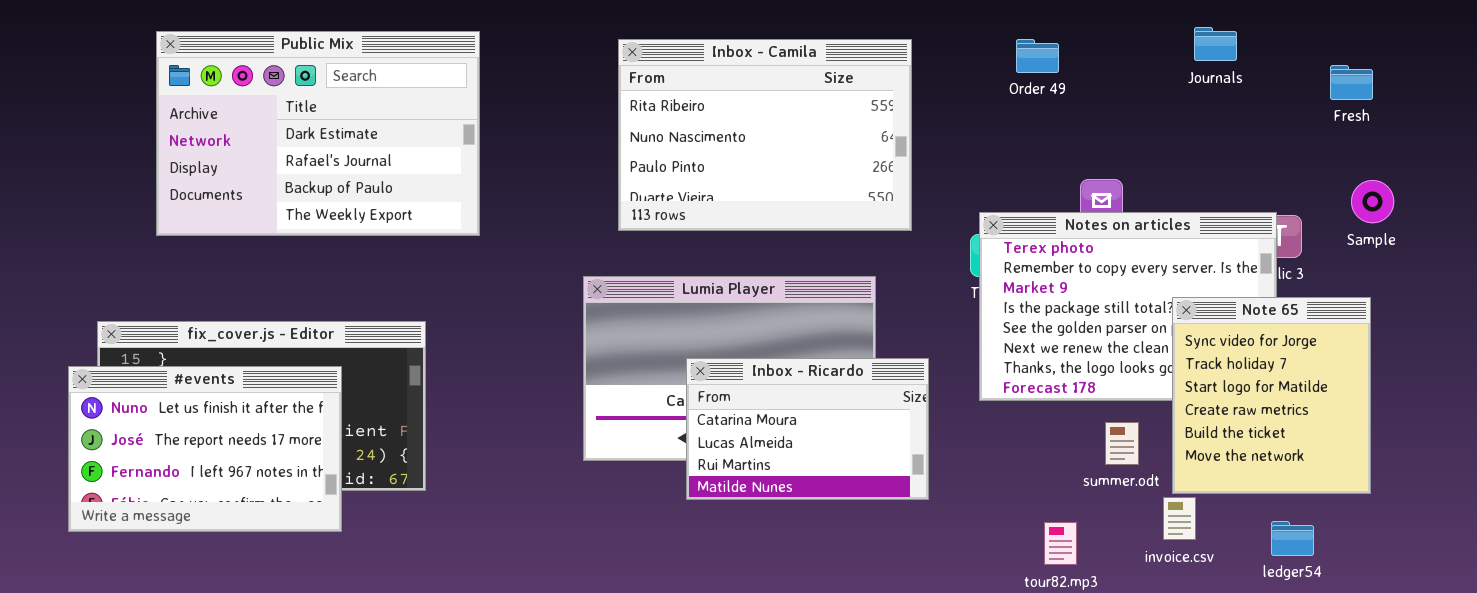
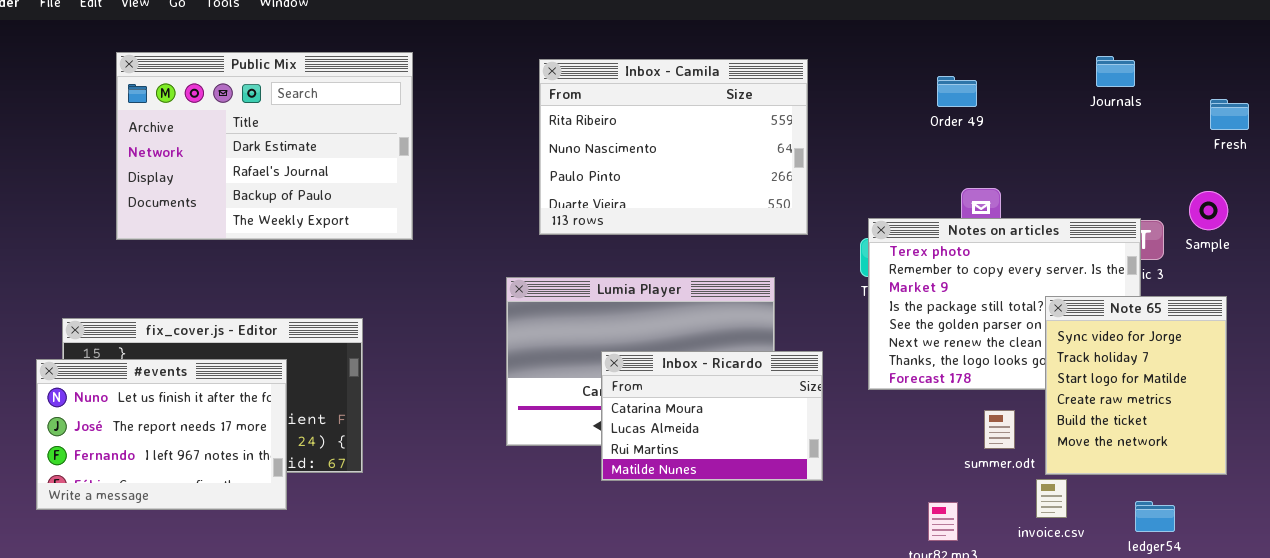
Journals: [1194,27,1237,61] -> [1096,56,1135,87], moved
Order 49: [1016,39,1059,73] -> [937,76,977,107], moved
Fresh: [1330,65,1373,100] -> [1210,99,1249,130], moved
Sample: [1351,180,1394,223] -> [1189,191,1228,230], moved

